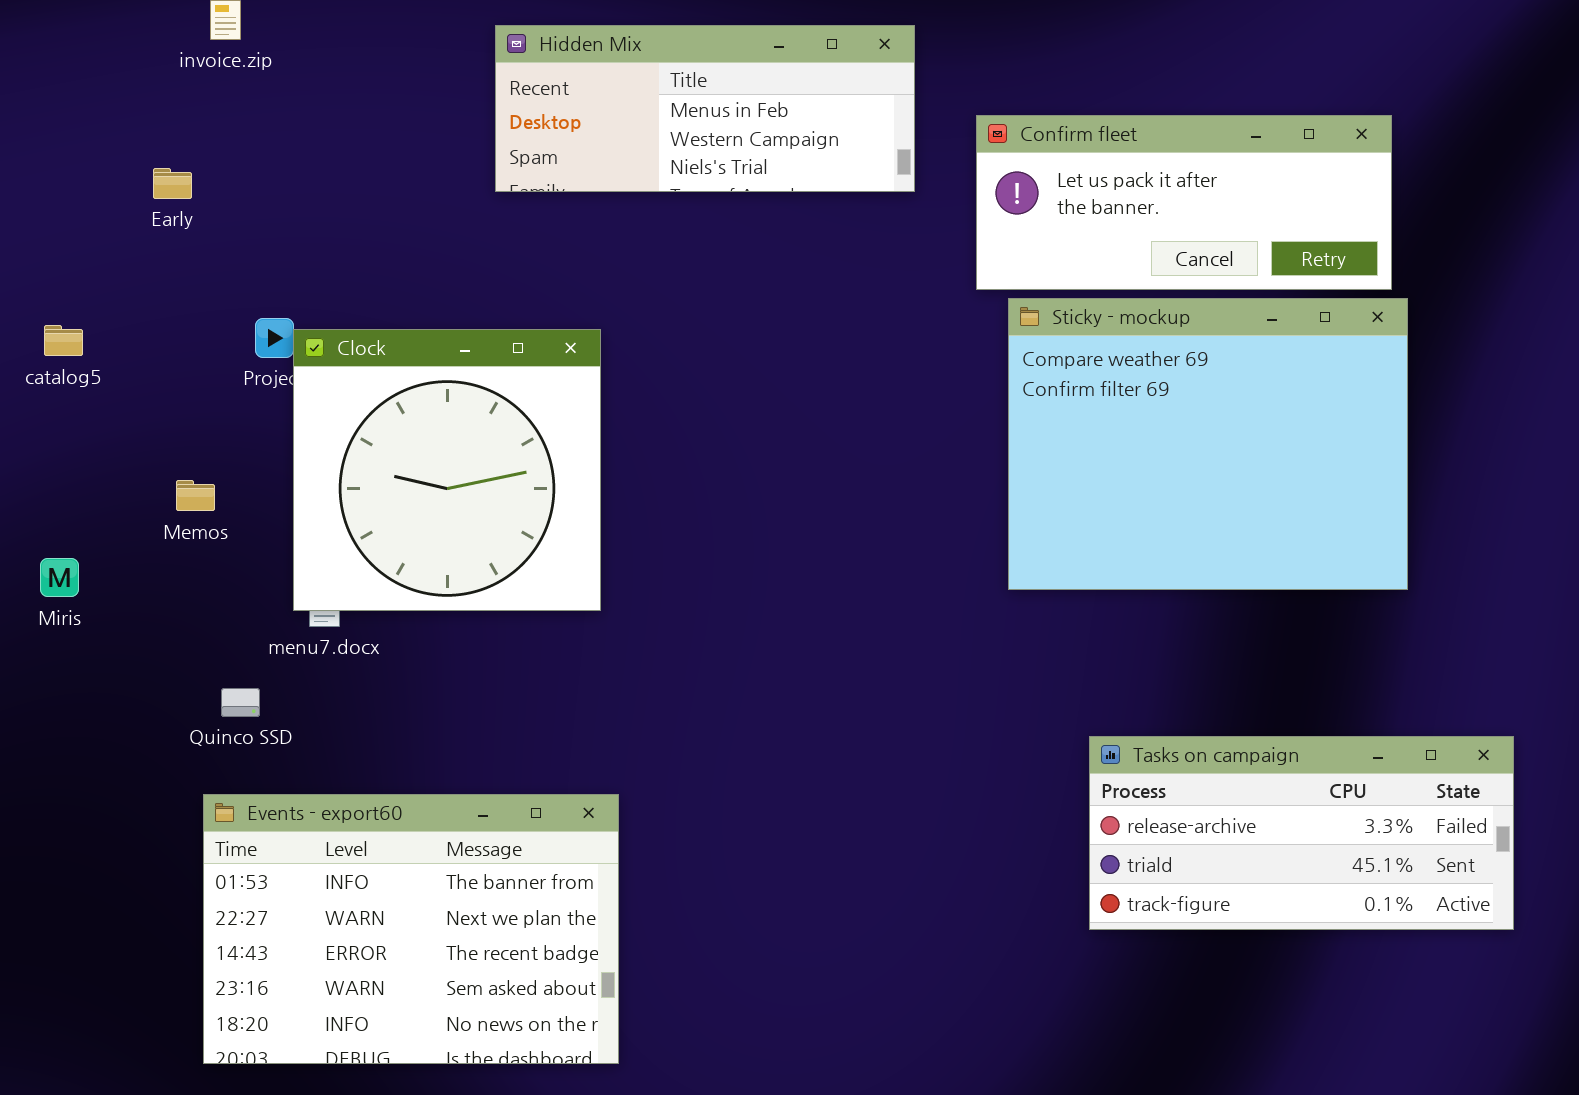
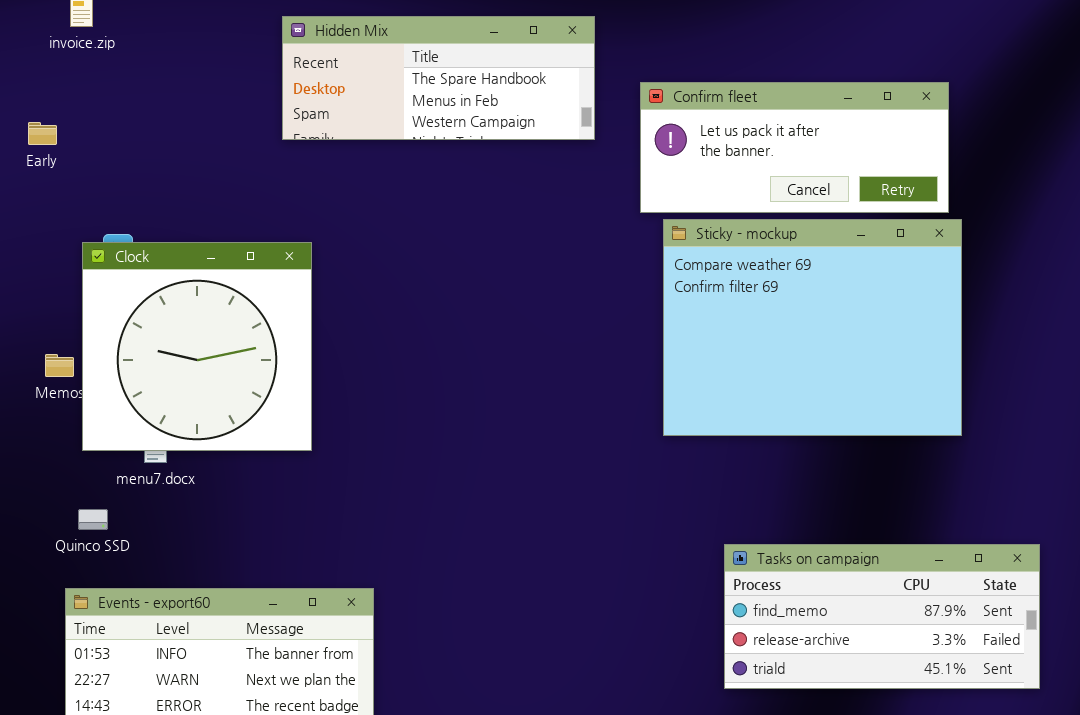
Hidden Mix: [495,25,915,192] -> [282,16,595,140], scrolled up 1 row
Clock: [293,329,601,611] -> [82,242,312,451], moved
Tasks on campaign: [1089,736,1514,930] -> [724,544,1040,689], scrolled up 1 row

